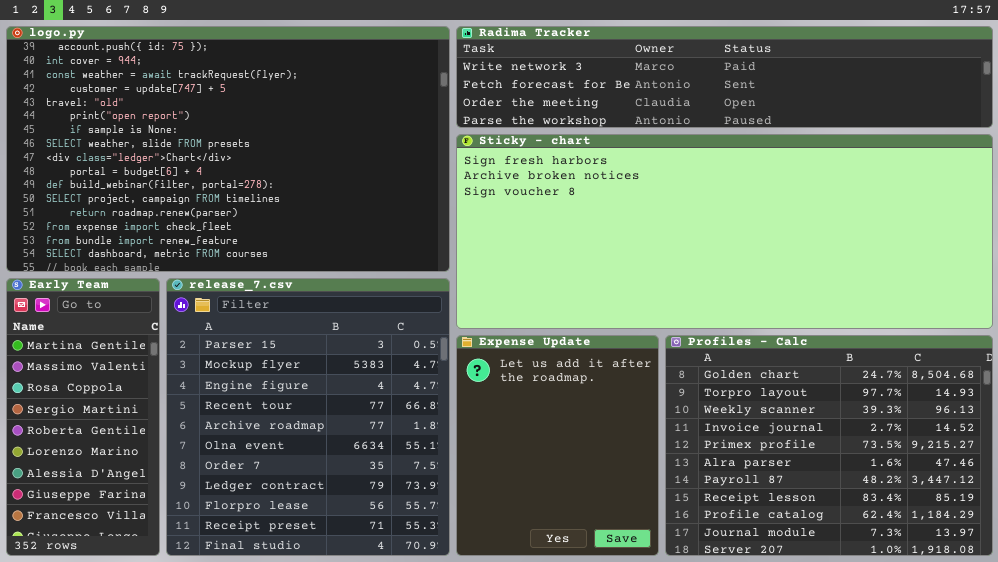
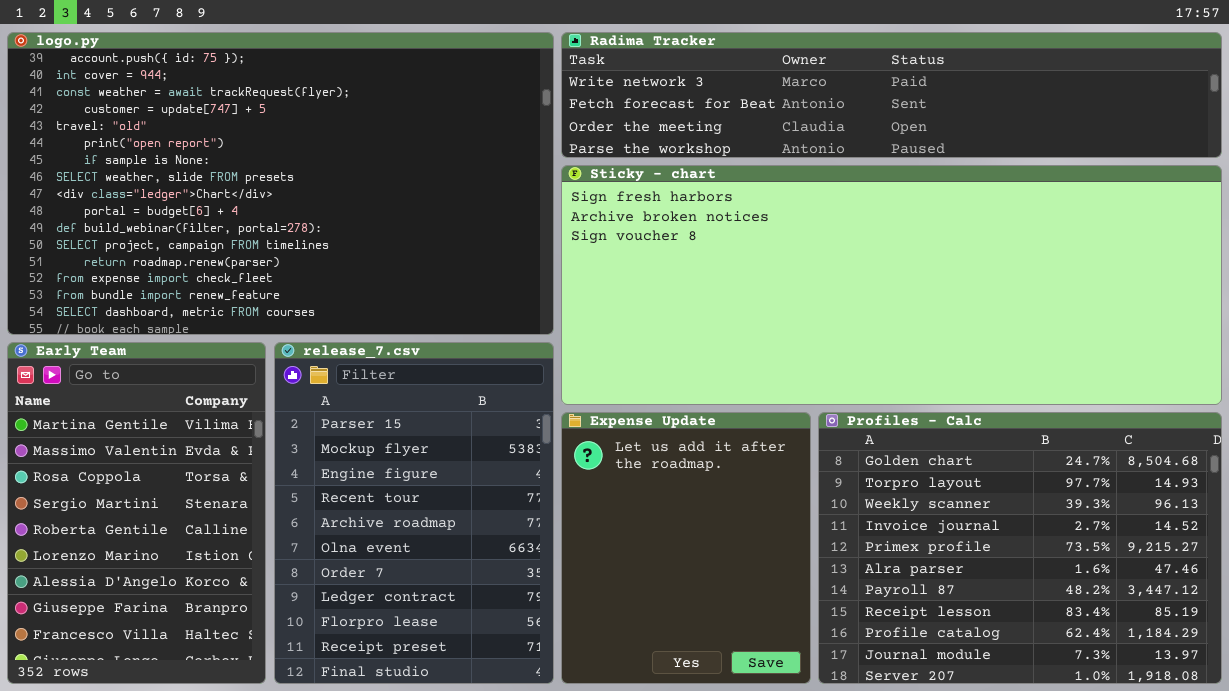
Early Team: [6,278,160,556] -> [7,342,266,684], resized
release_7.csv: [166,278,450,556] -> [274,342,554,684], resized

